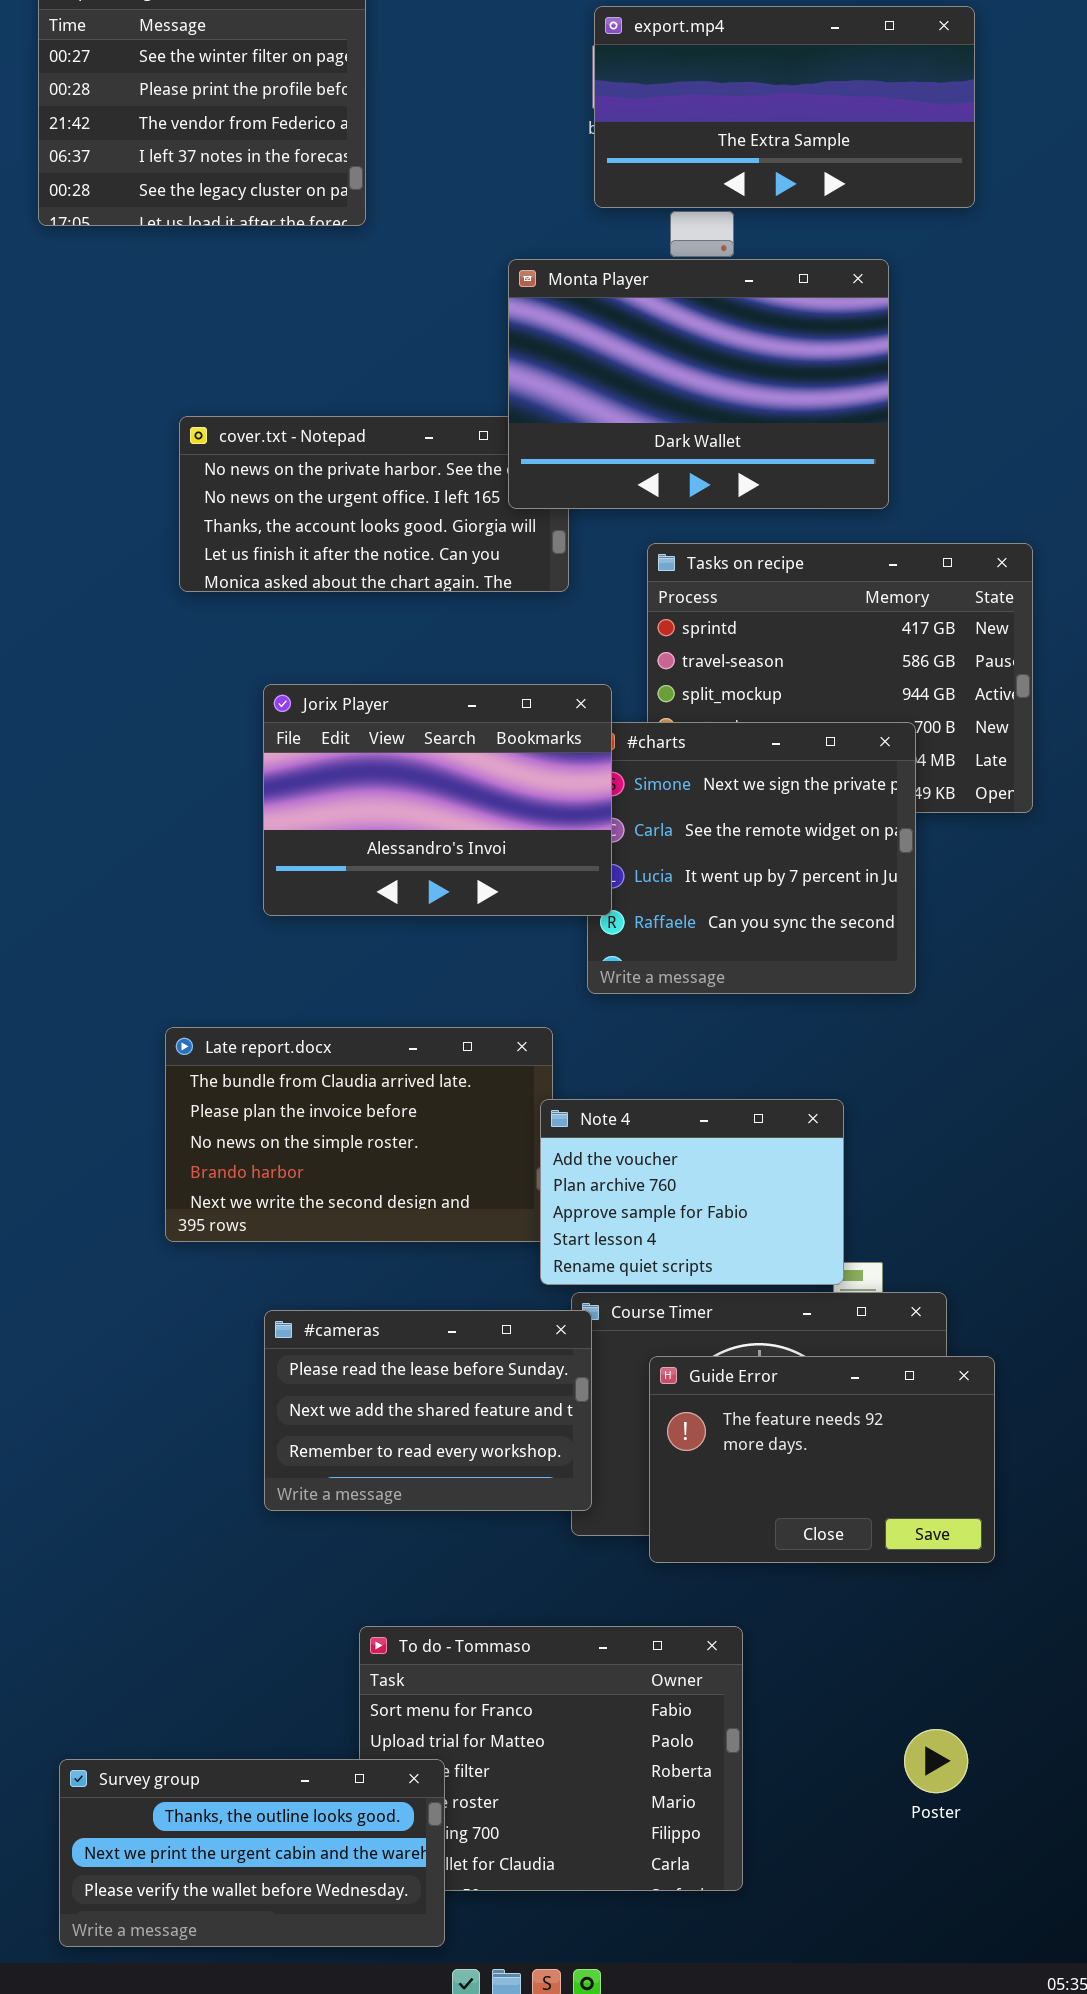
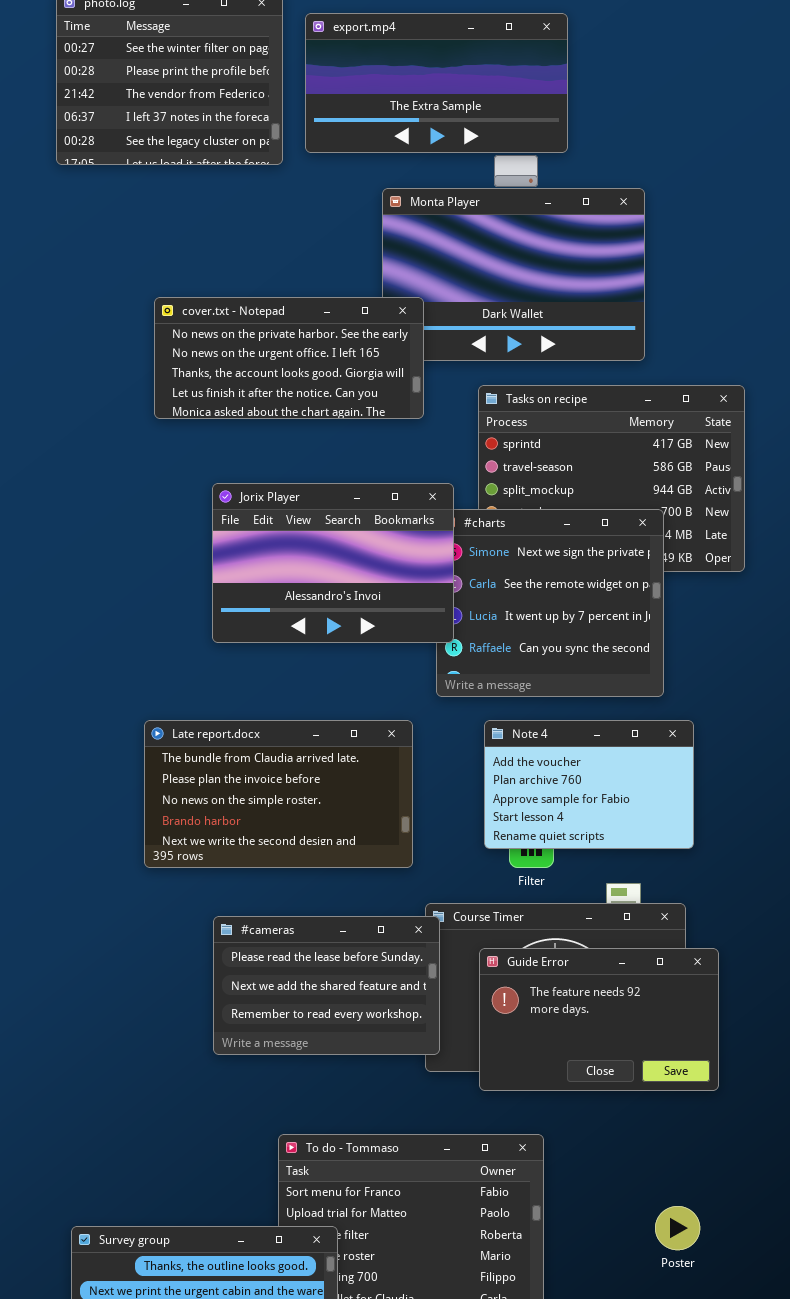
export.mp4: [594,6,975,208] -> [305,13,568,153], moved
cover.txt - Notepad: [179,416,569,592] -> [154,297,424,419], raised
Note 4: [540,1099,844,1285] -> [484,720,694,849], moved

